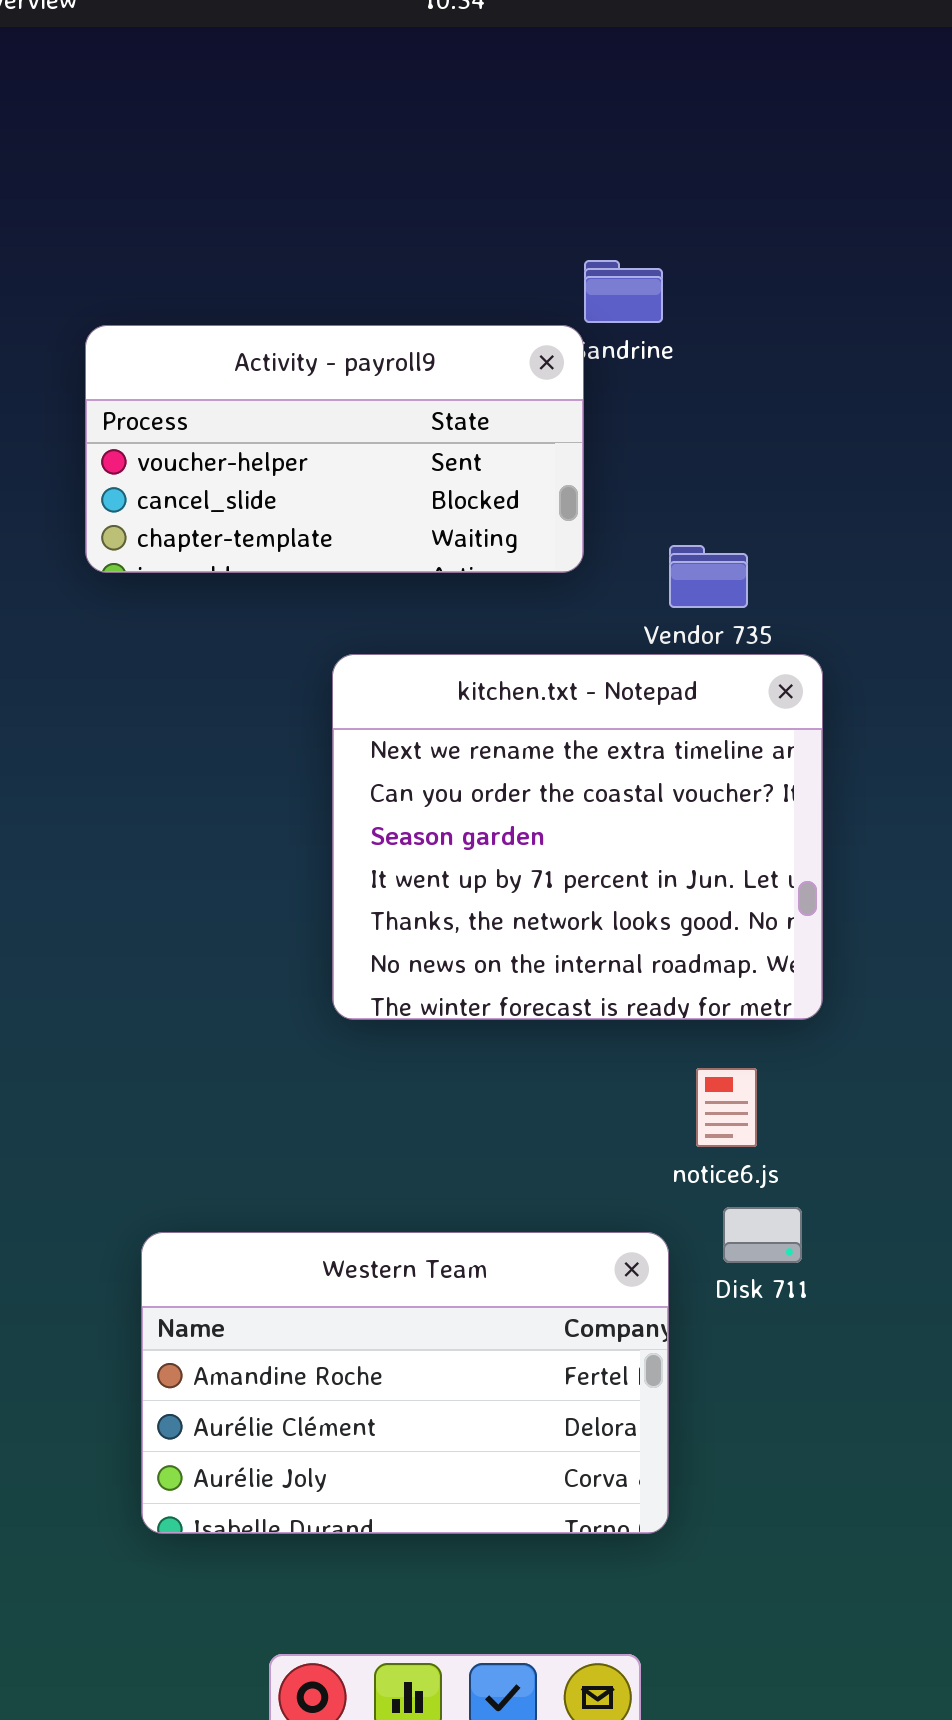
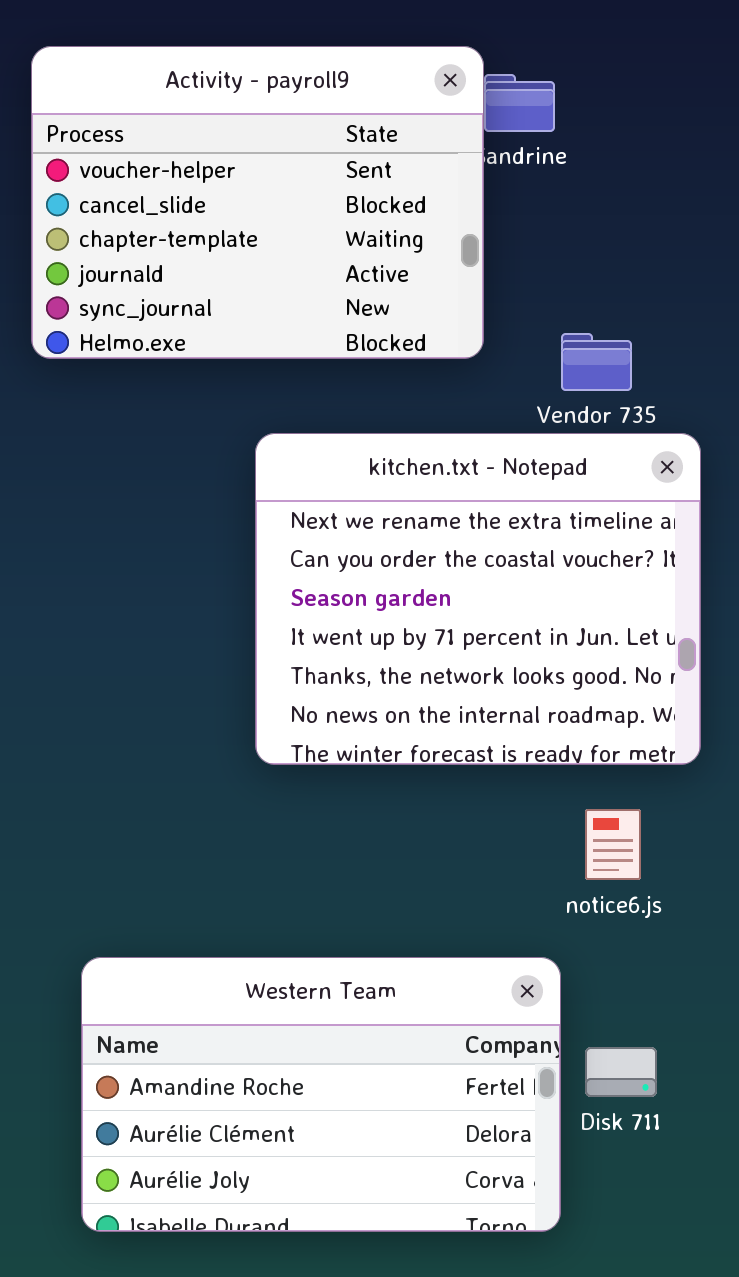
Activity - payroll9: [85,325,584,573] -> [31,46,484,359], resized
Disk 711: [723,1207,802,1263] -> [585,1047,657,1097], moved

